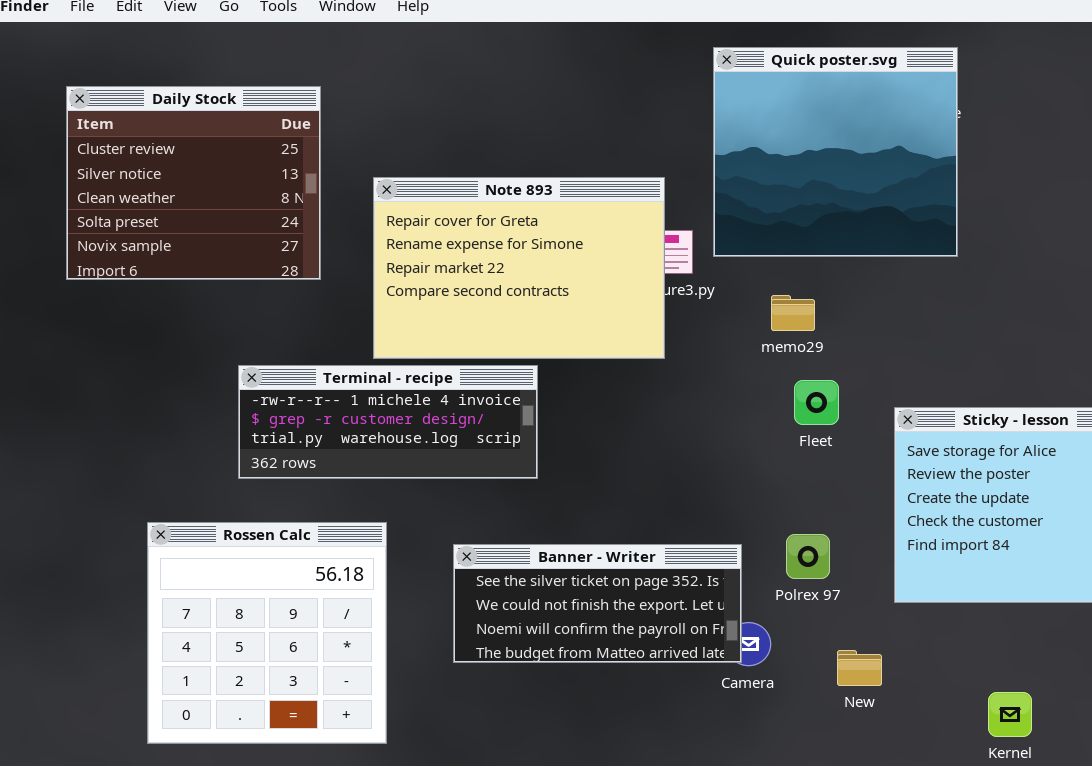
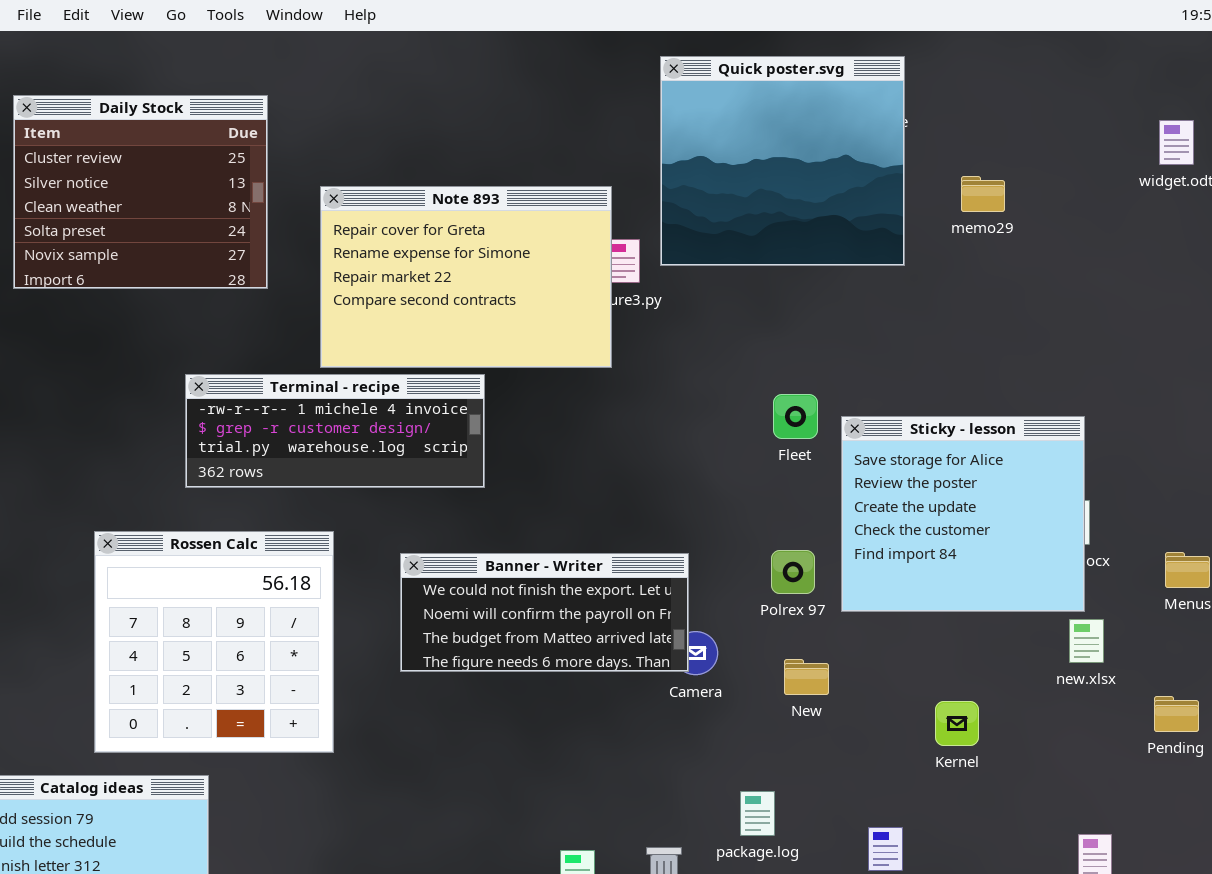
memo29: [771,295,815,331] -> [961,176,1005,212], moved
Fleet: [794,380,839,425] -> [773,394,818,439], moved
Polrex 97: [786,534,830,579] -> [771,550,815,594], moved
Banner - Writer: [453,544,742,663] -> [400,553,689,672], scrolled down 1 row

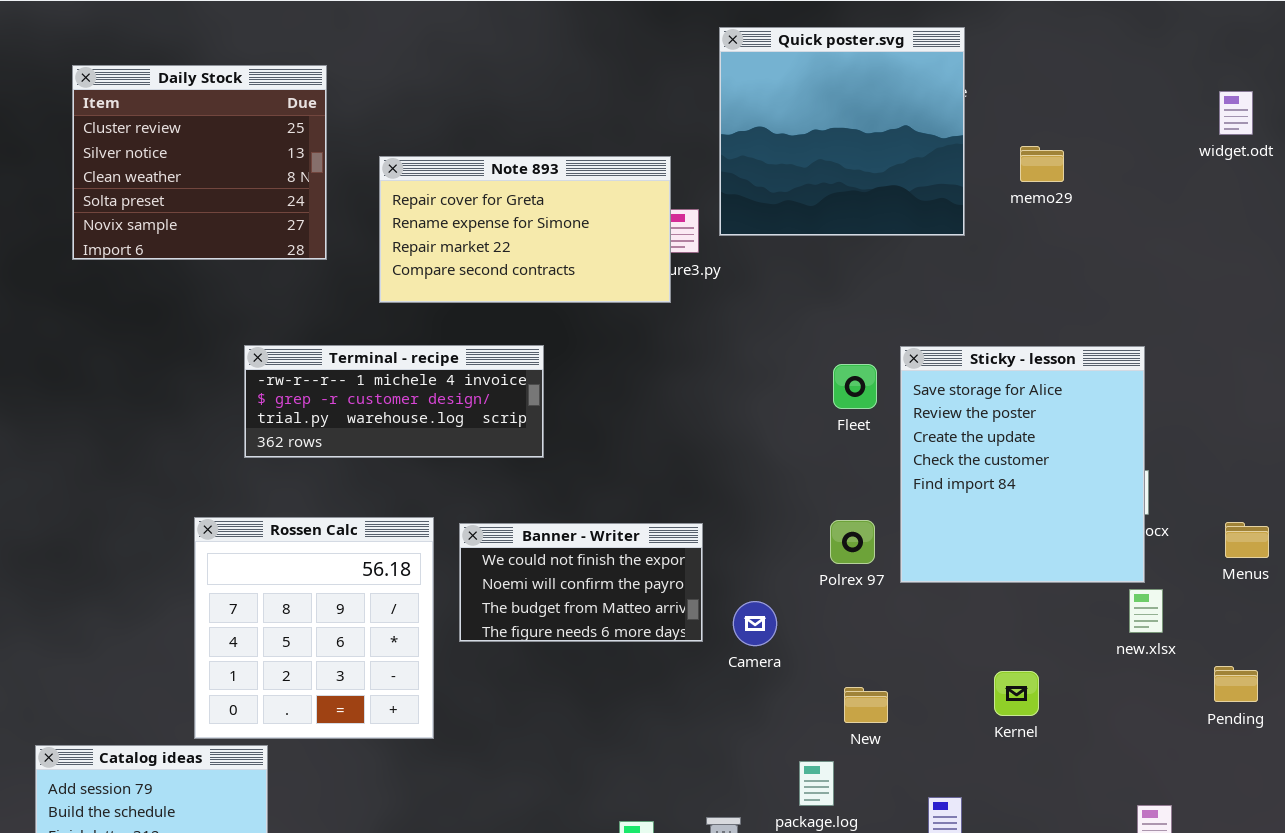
Note 893: [320,186,612,368] -> [379,156,671,303], resized
Sticky - lesson: [841,416,1085,612] -> [900,346,1145,583], resized
Rossen Calc: [94,531,334,753] -> [194,517,434,739], moved
Banner - Writer: [400,553,689,672] -> [459,523,703,642], resized
New: [784,659,829,695] -> [844,687,888,723], moved

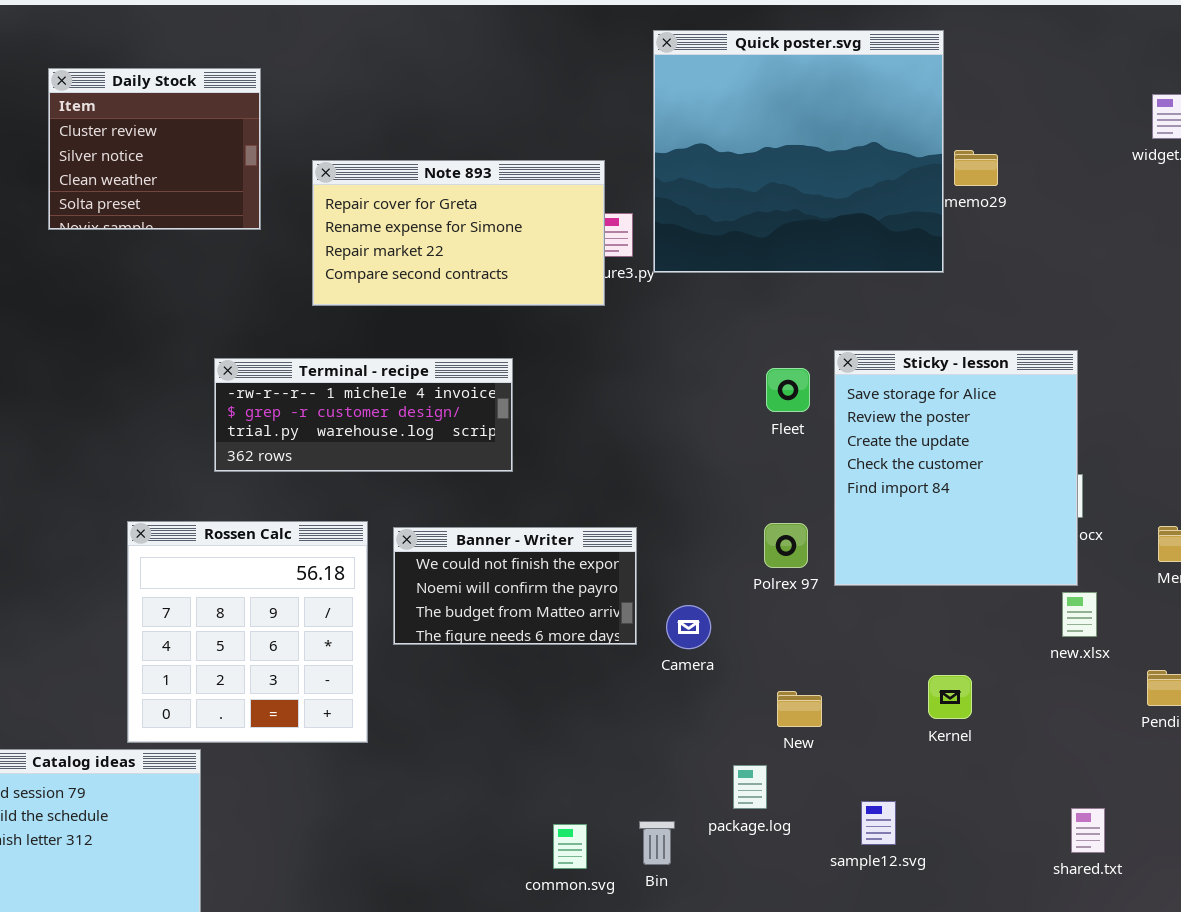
Quick poster.svg: [719,27,965,236] -> [653,30,944,273], resized
Daily Stock: [72,65,327,260] -> [48,68,261,230], resized
Terminal - recipe: [244,345,544,458] -> [214,358,513,472], moved

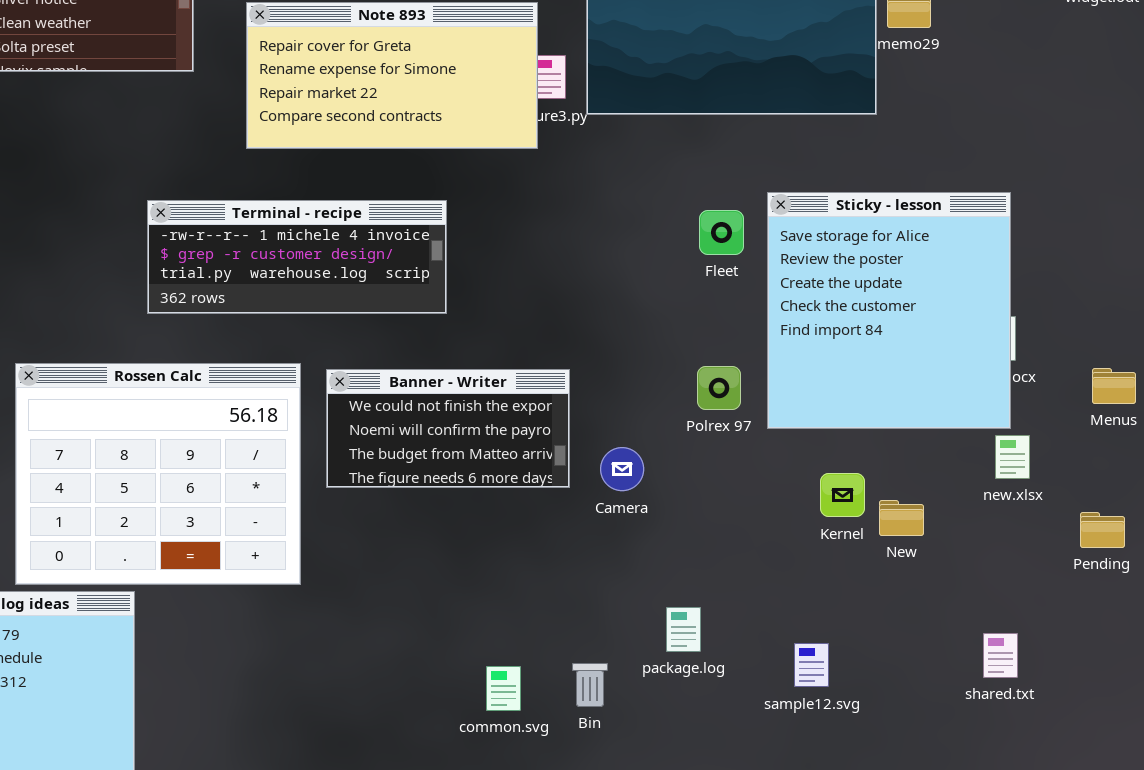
Rossen Calc: [127,521,368,743] -> [15,363,301,585], resized
Kernel: [928,675,972,719] -> [820,473,865,517], moved
New: [777,691,822,727] -> [879,500,924,536], moved
shared.txt: [1071,808,1105,853] -> [983,633,1018,678], moved

